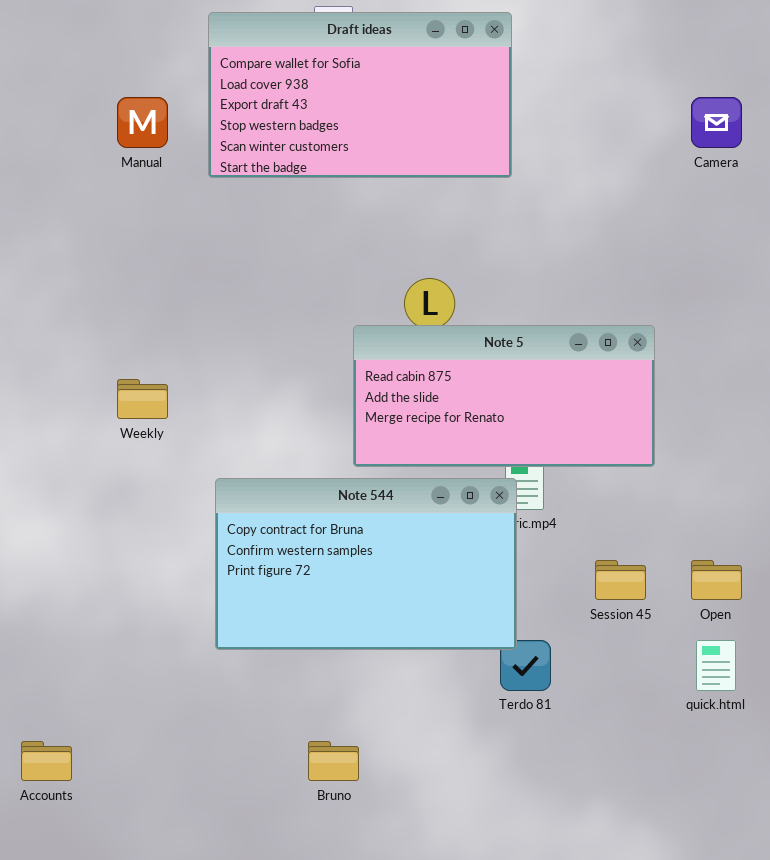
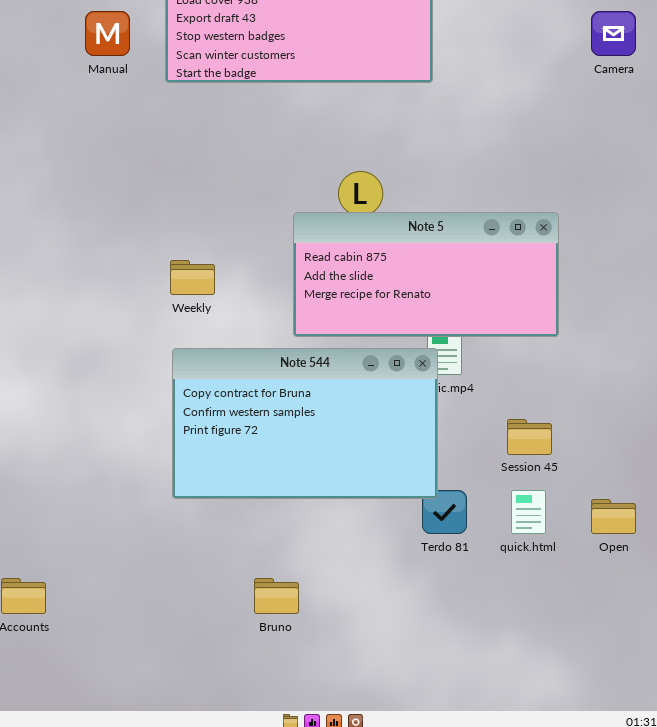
Weekly: [117,379,168,419] -> [170,260,215,295], moved
Open: [691,560,742,600] -> [591,499,636,534], moved
quick.html: [696,640,736,691] -> [511,490,546,534], moved

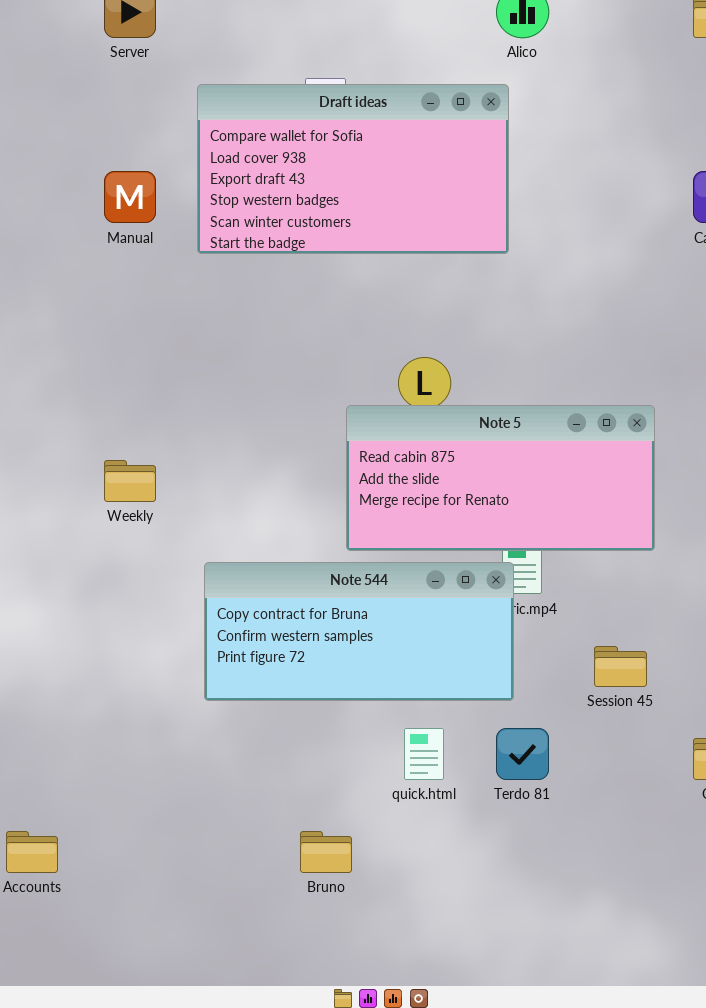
Weekly: [170,260,215,295] -> [104,460,156,502], moved
Note 544: [172,348,438,499] -> [204,562,514,701], resized
quick.html: [511,490,546,534] -> [404,728,444,780], moved

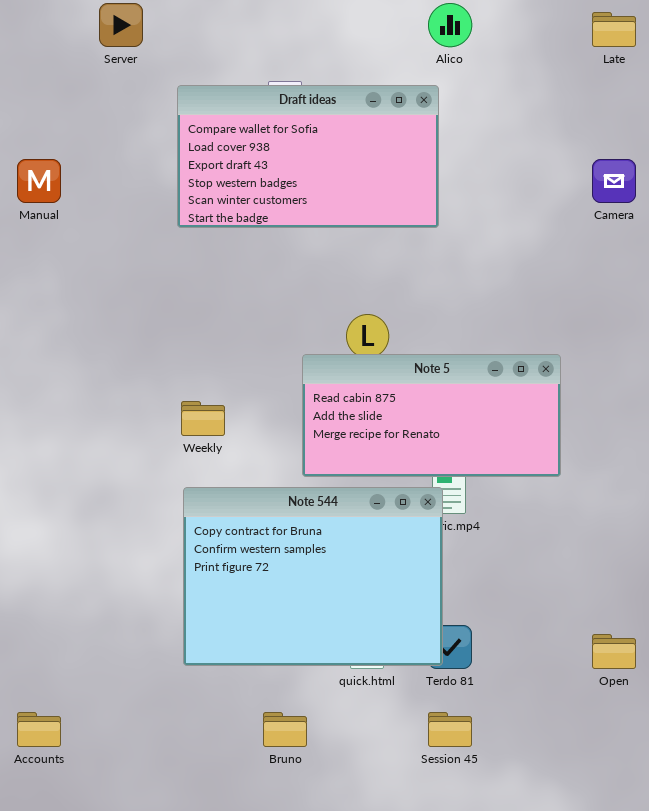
Manual: [104,171,156,223] -> [17,159,61,203], moved
Weekly: [104,460,156,502] -> [181,401,225,436], moved
Note 544: [204,562,514,701] -> [183,487,443,666], resized
Session 45: [594,646,647,687] -> [428,712,472,747], moved

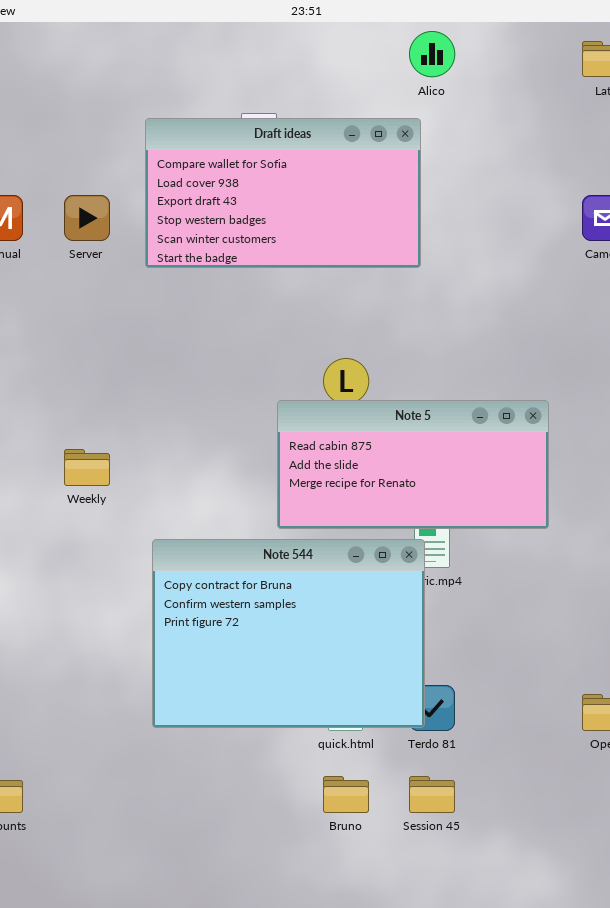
Server: [99,3,143,47] -> [64,195,110,241], moved
Weekly: [181,401,225,436] -> [64,449,110,486], moved
Bruno: [263,712,307,747] -> [323,776,369,813], moved

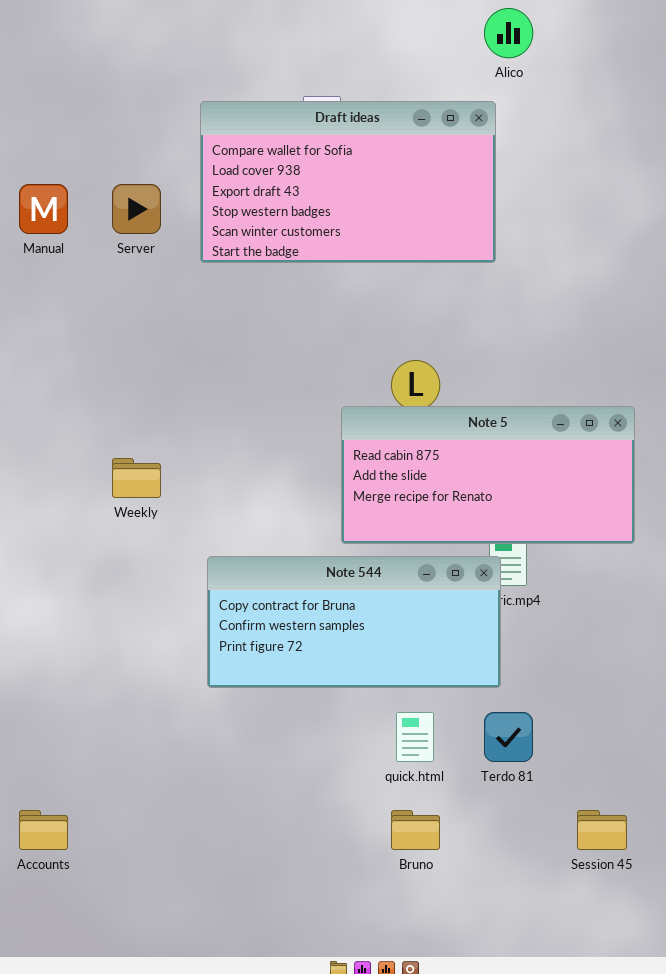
Note 544: [152,539,425,728] -> [207,556,501,688], resized
Session 45: [409,776,455,813] -> [577,810,627,850], moved

